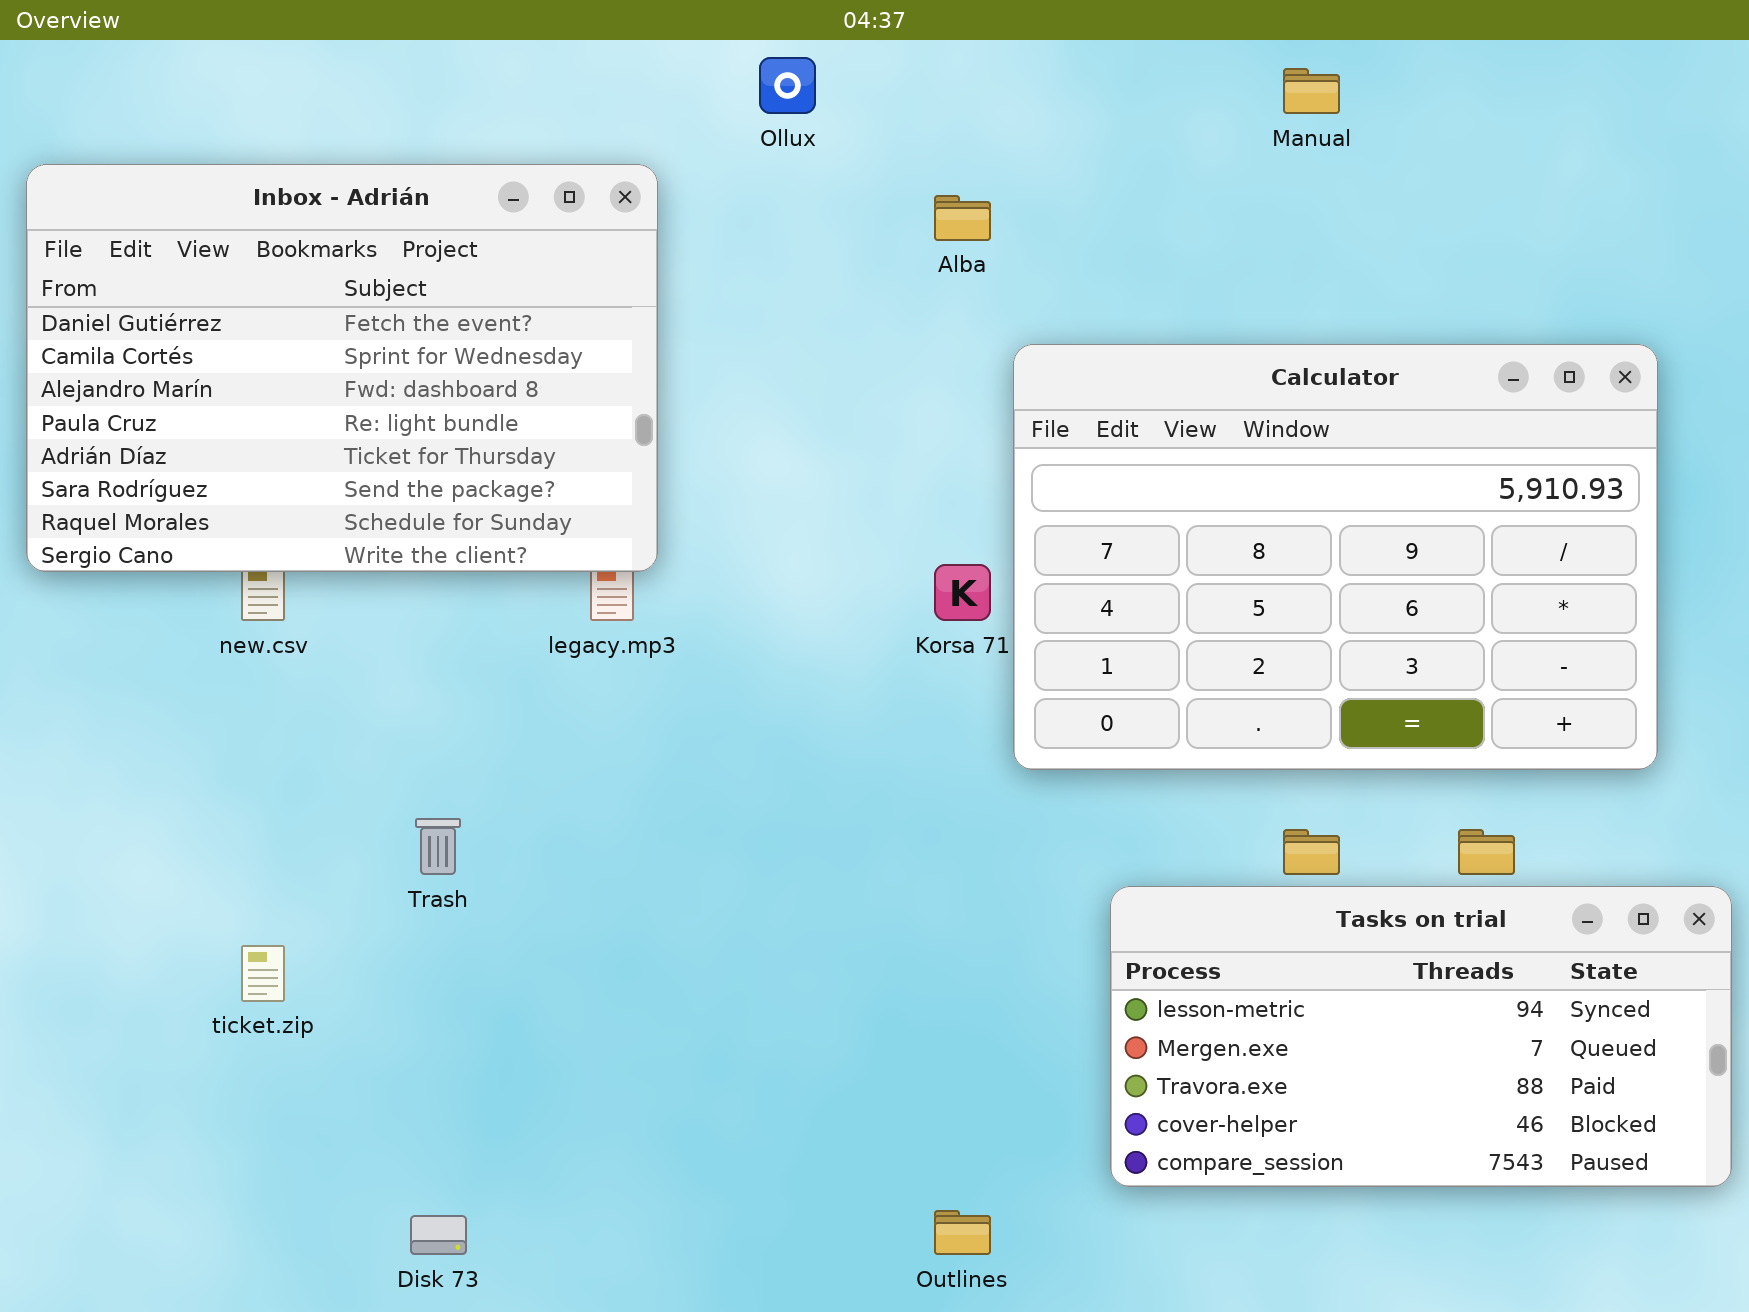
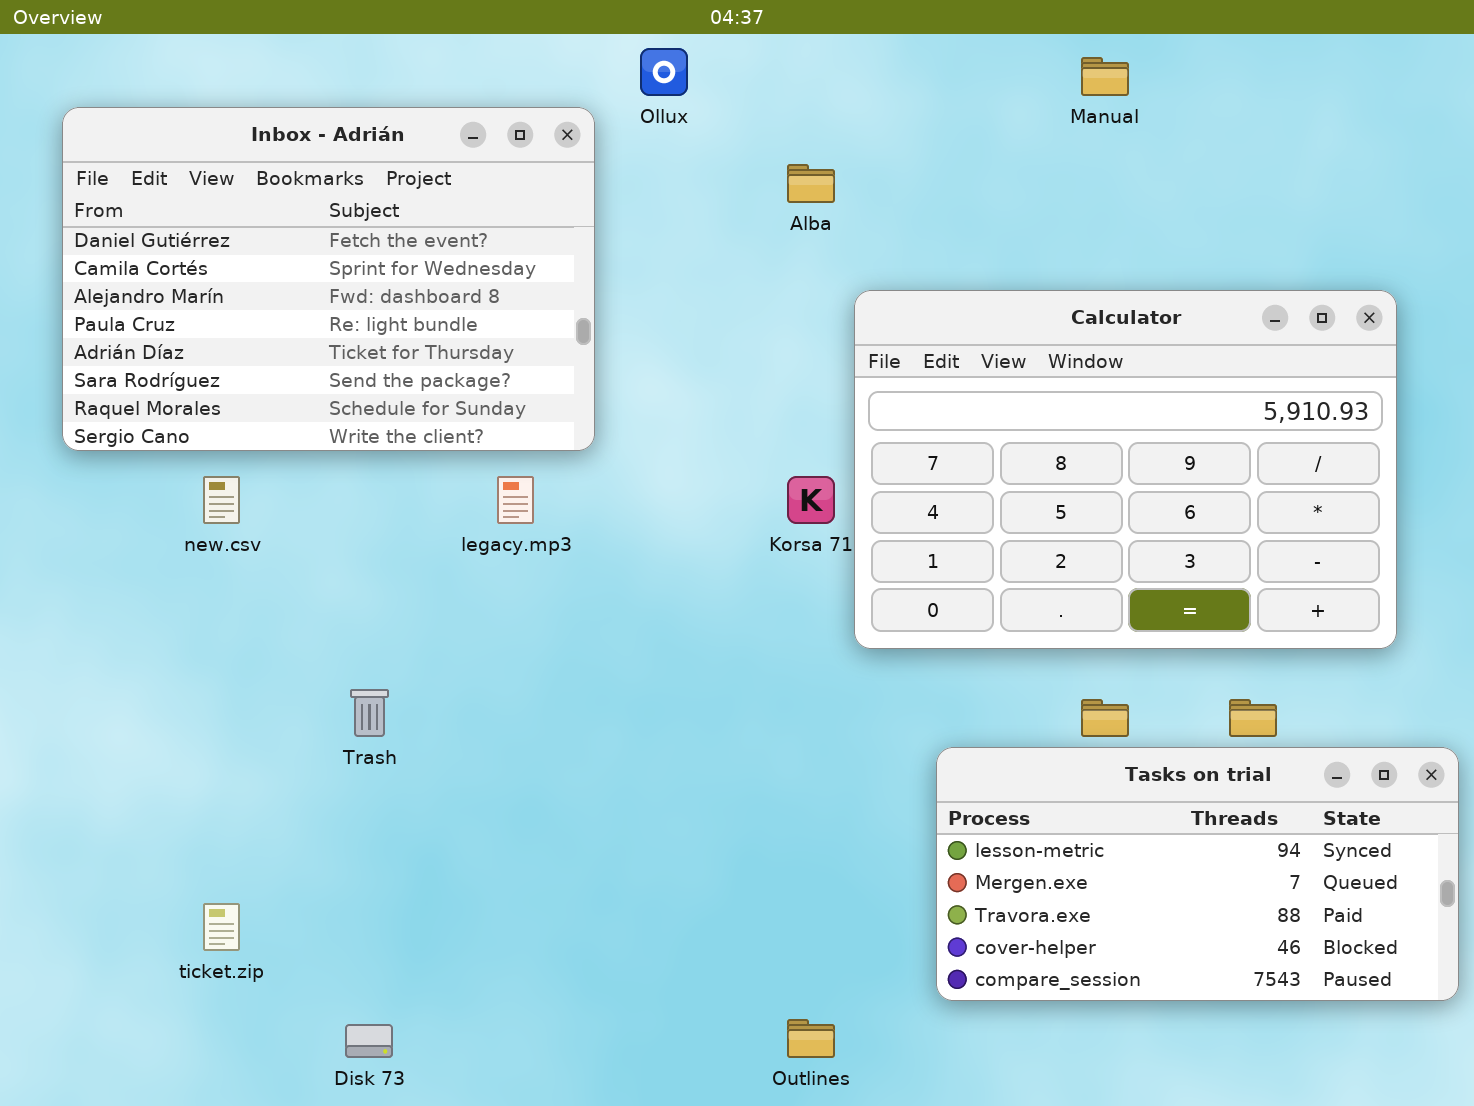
Inbox - Adrián: [26,164,658,572] -> [62,107,595,451], moved
ticket.zip: [241,945,285,1002] -> [203,903,240,951], moved

